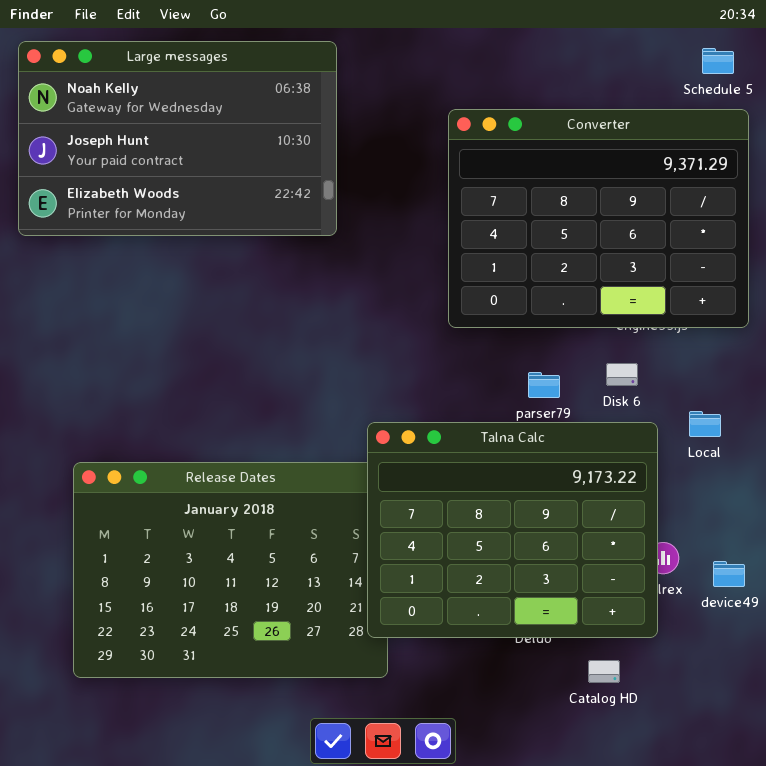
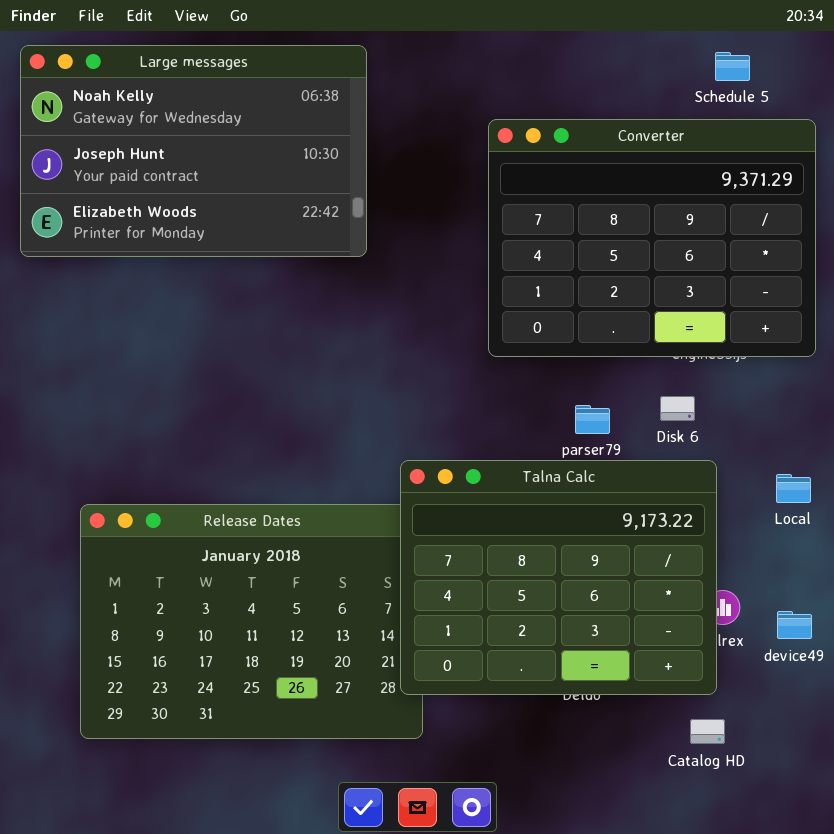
Schedule 5: [702,48,734,74] -> [715,52,750,81], moved
Local: [689,411,721,437] -> [776,474,811,503], moved
Catalog HD: [588,660,620,683] -> [690,719,725,744], moved

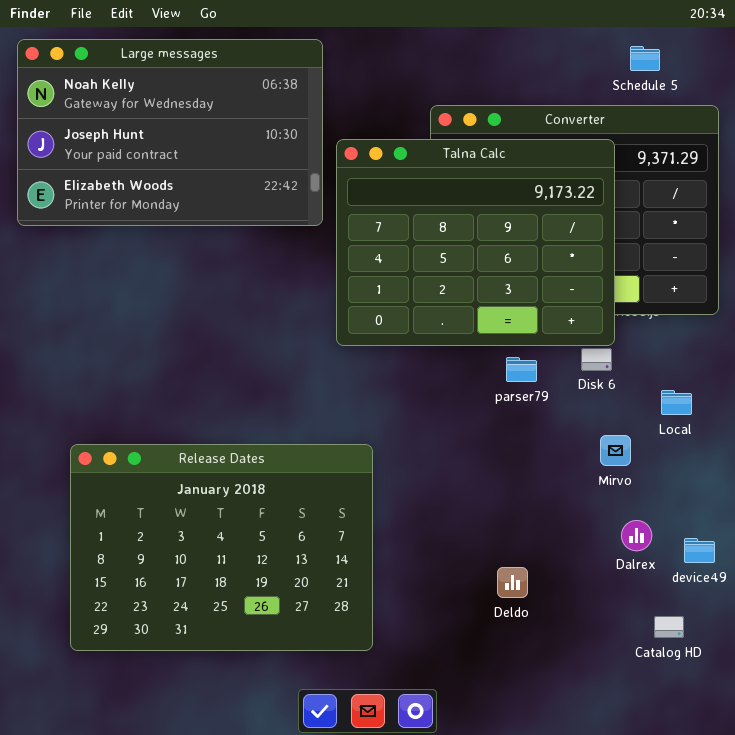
Talna Calc: [400,460,717,695] -> [336,139,615,346], moved
Local: [776,474,811,503] -> [661,390,692,415], moved
Catalog HD: [690,719,725,744] -> [654,616,684,638], moved

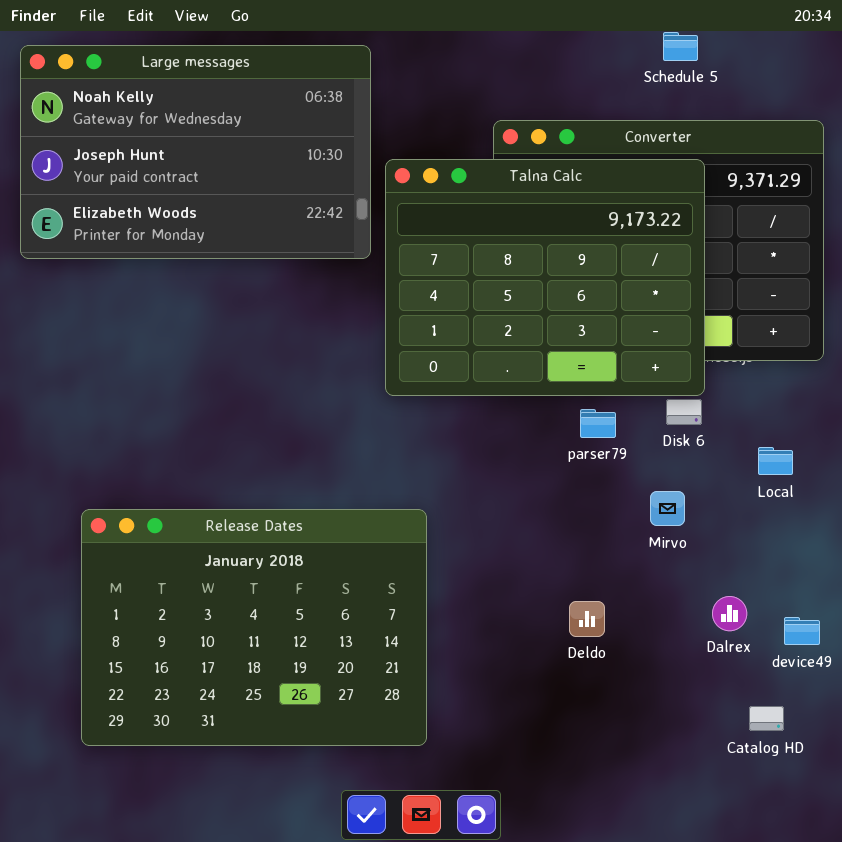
Schedule 5: [630,46,660,71] -> [663,32,698,61], moved
Mirvo: [600,435,631,466] -> [650,491,685,526], moved
Deldo: [497,567,528,598] -> [569,601,605,637], moved

